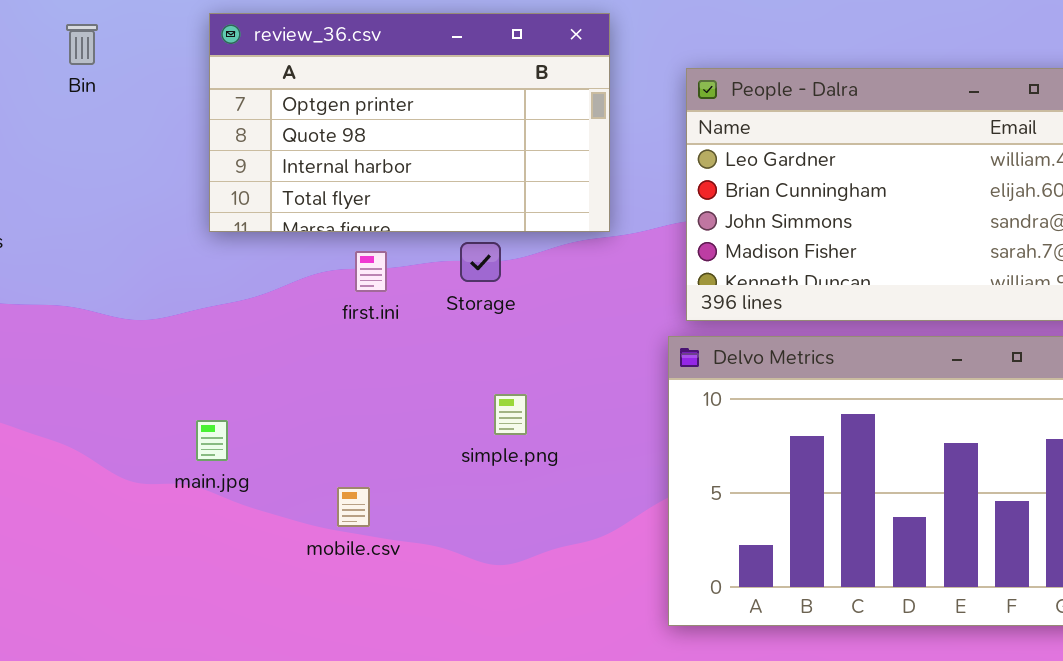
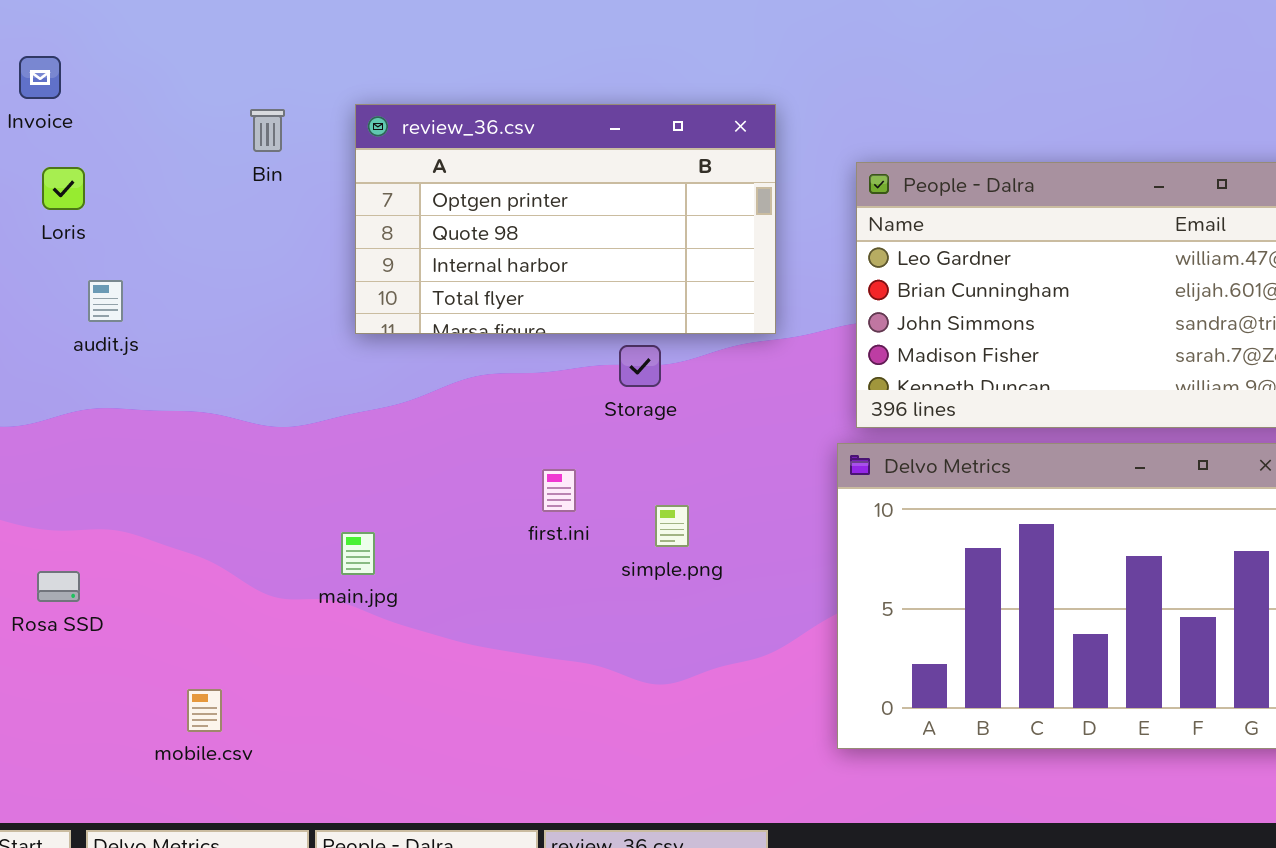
Bin: [66,24,98,65] -> [250,109,285,152], moved
first.ini: [355,251,387,292] -> [542,469,576,512], moved
mobile.csv: [337,487,370,527] -> [187,689,222,732], moved

